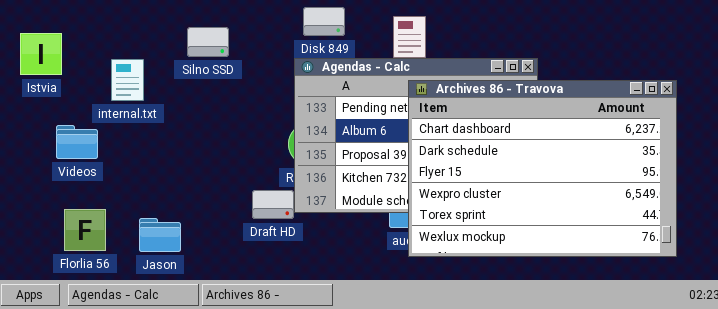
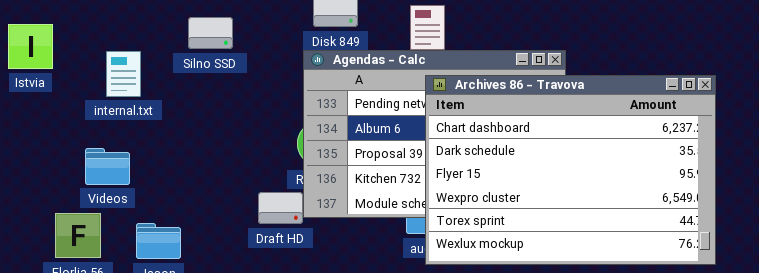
Videos: [56,125,98,159] -> [85,148,130,185], moved

